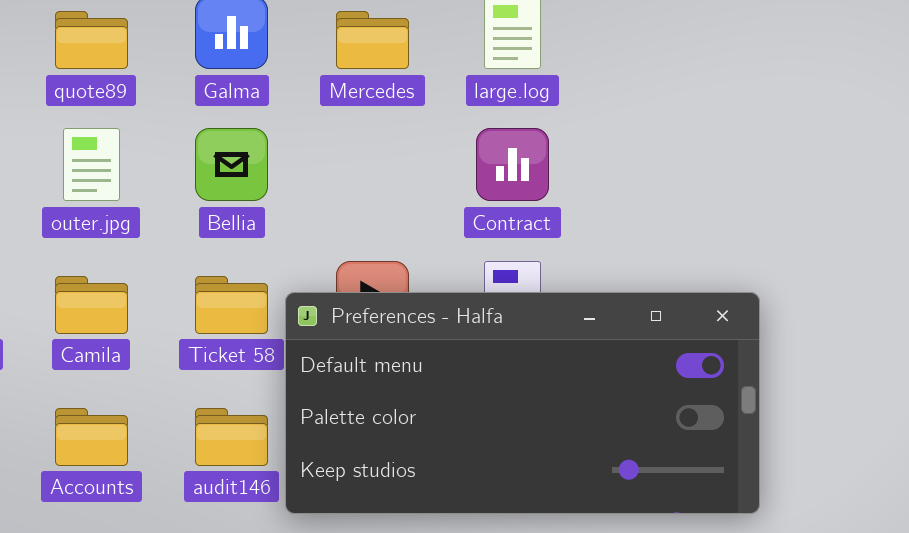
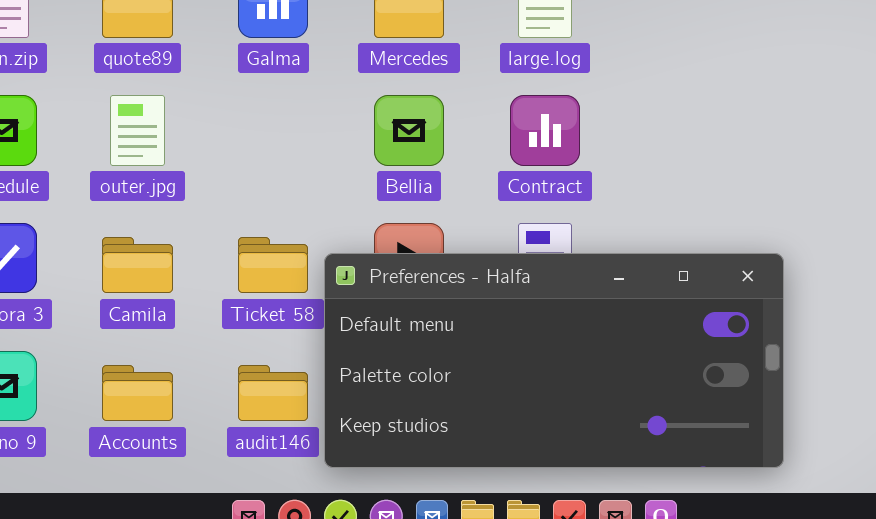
Bellia: [195,128,268,201] -> [374,95,444,166], moved

